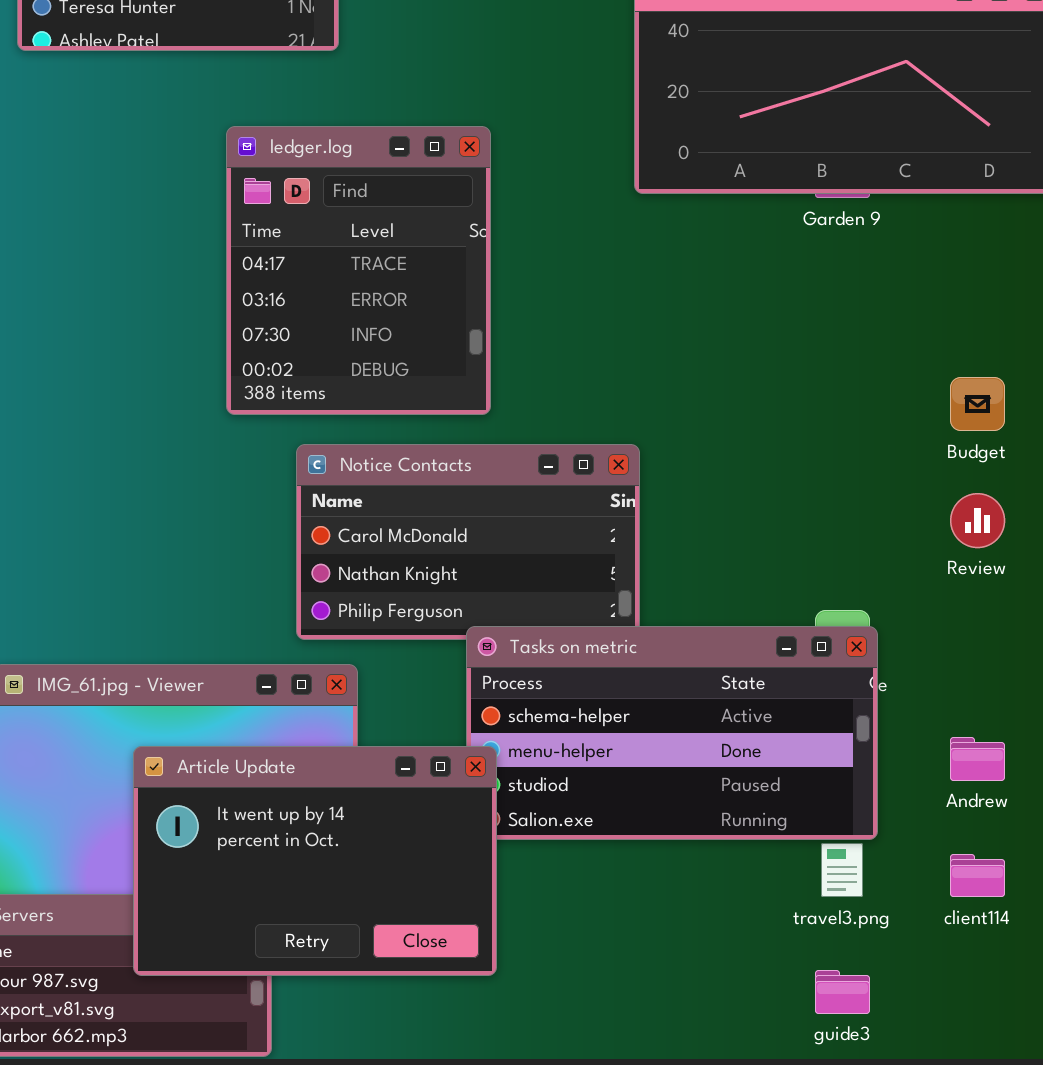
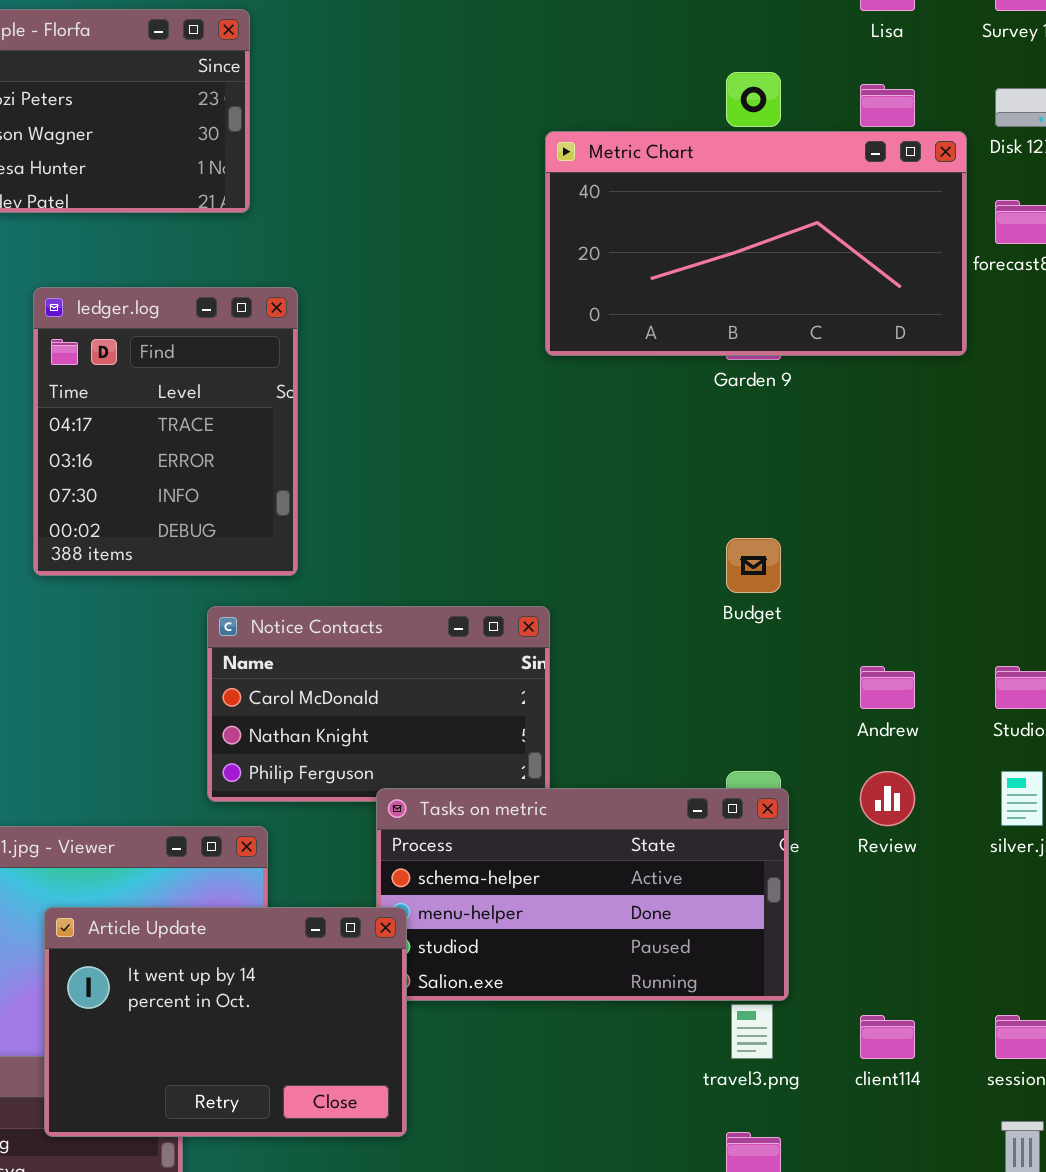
ledger.log: [226,126,491,415] -> [33,287,298,576], moved
Budget: [950,377,1005,431] -> [726,538,781,593], moved
Review: [950,493,1005,548] -> [860,771,915,826], moved
Andrew: [950,737,1005,781] -> [860,666,915,709], moved

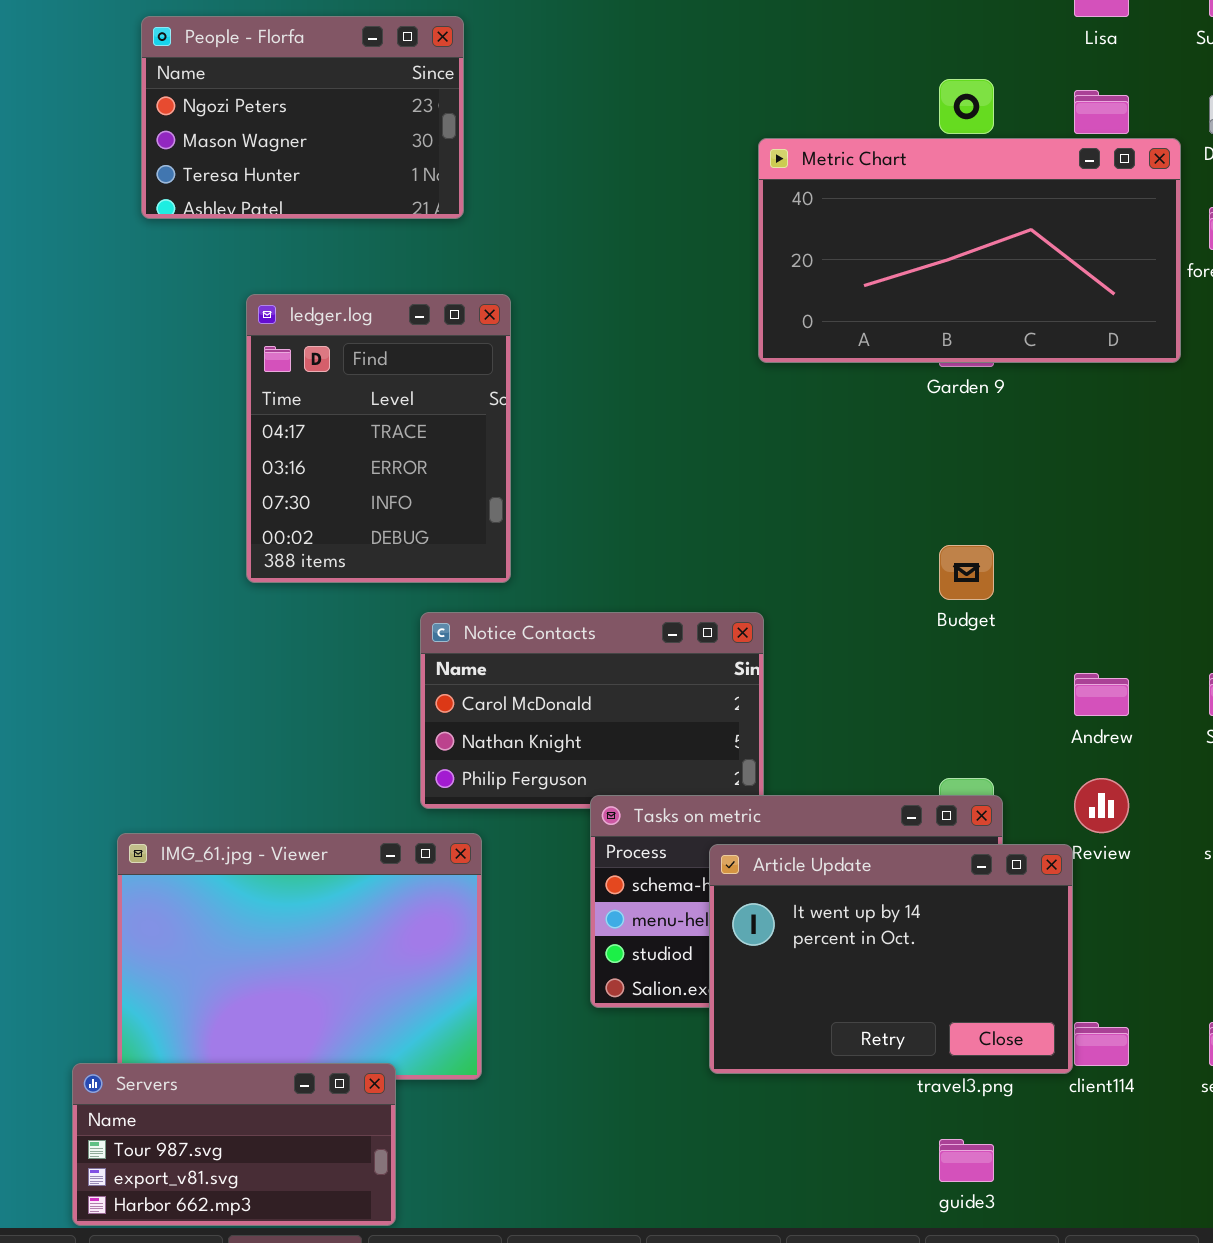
Article Update: [44,907,407,1137] -> [709,844,1073,1074], moved

